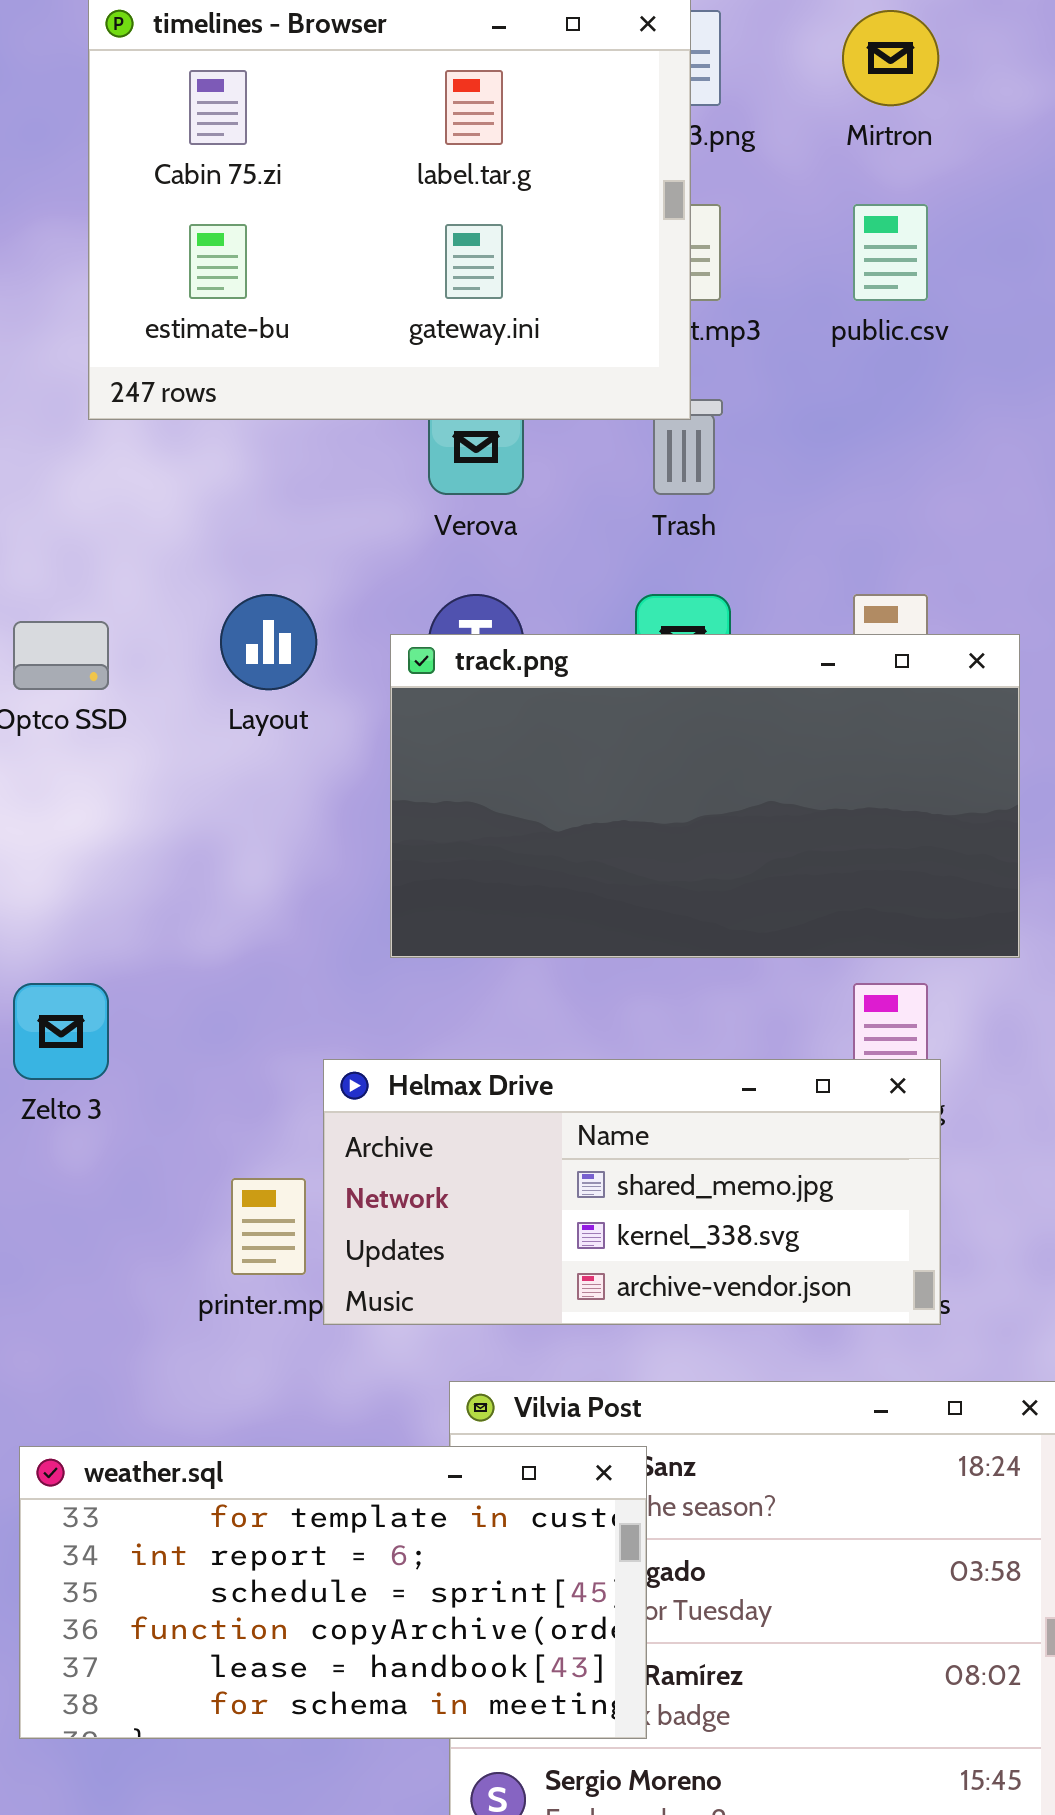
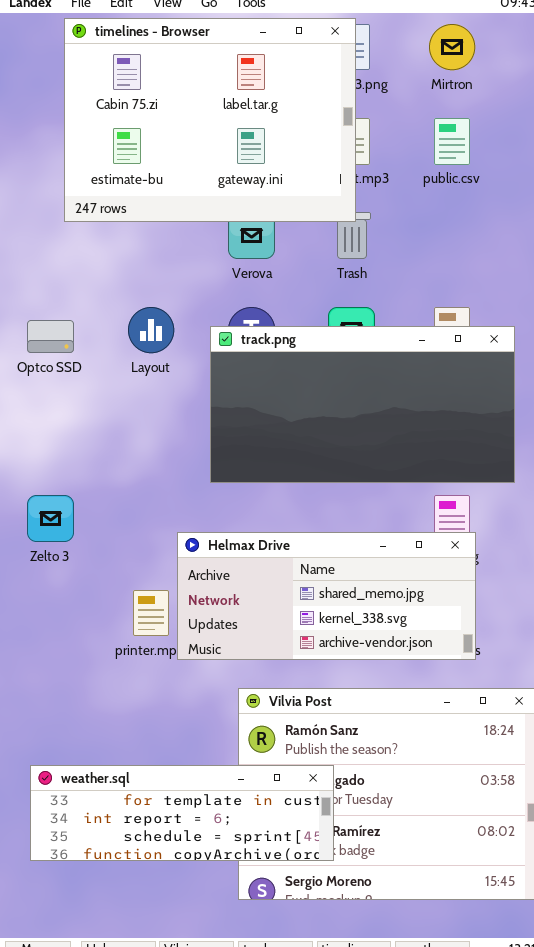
weather.sql: [19,1446,647,1739] -> [30,765,334,861], resized

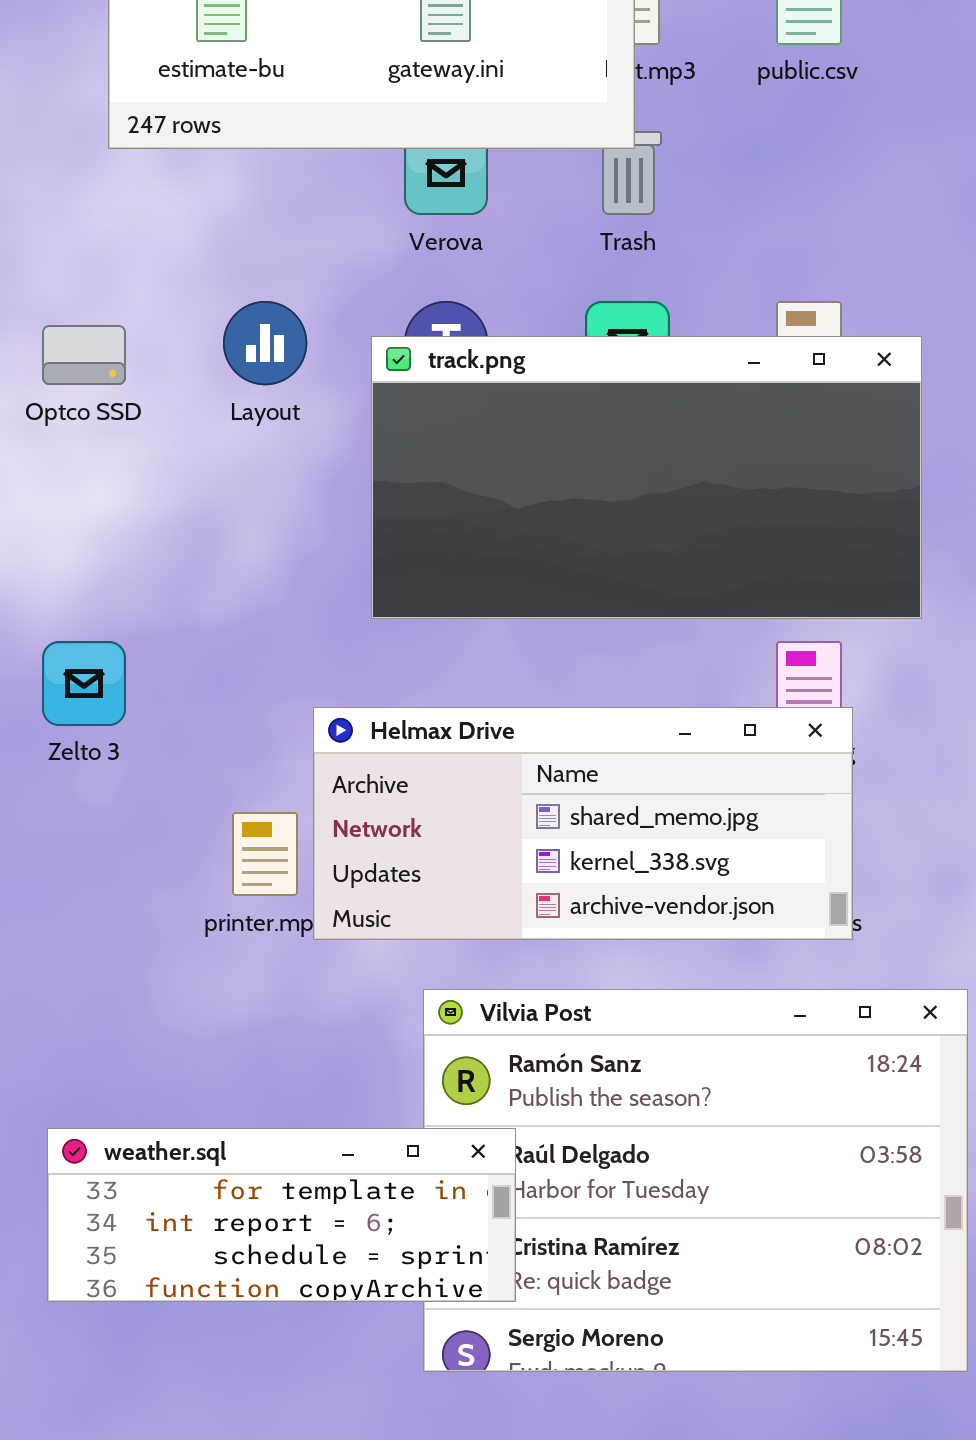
weather.sql: [30,765,334,861] -> [47,1128,516,1302], resized

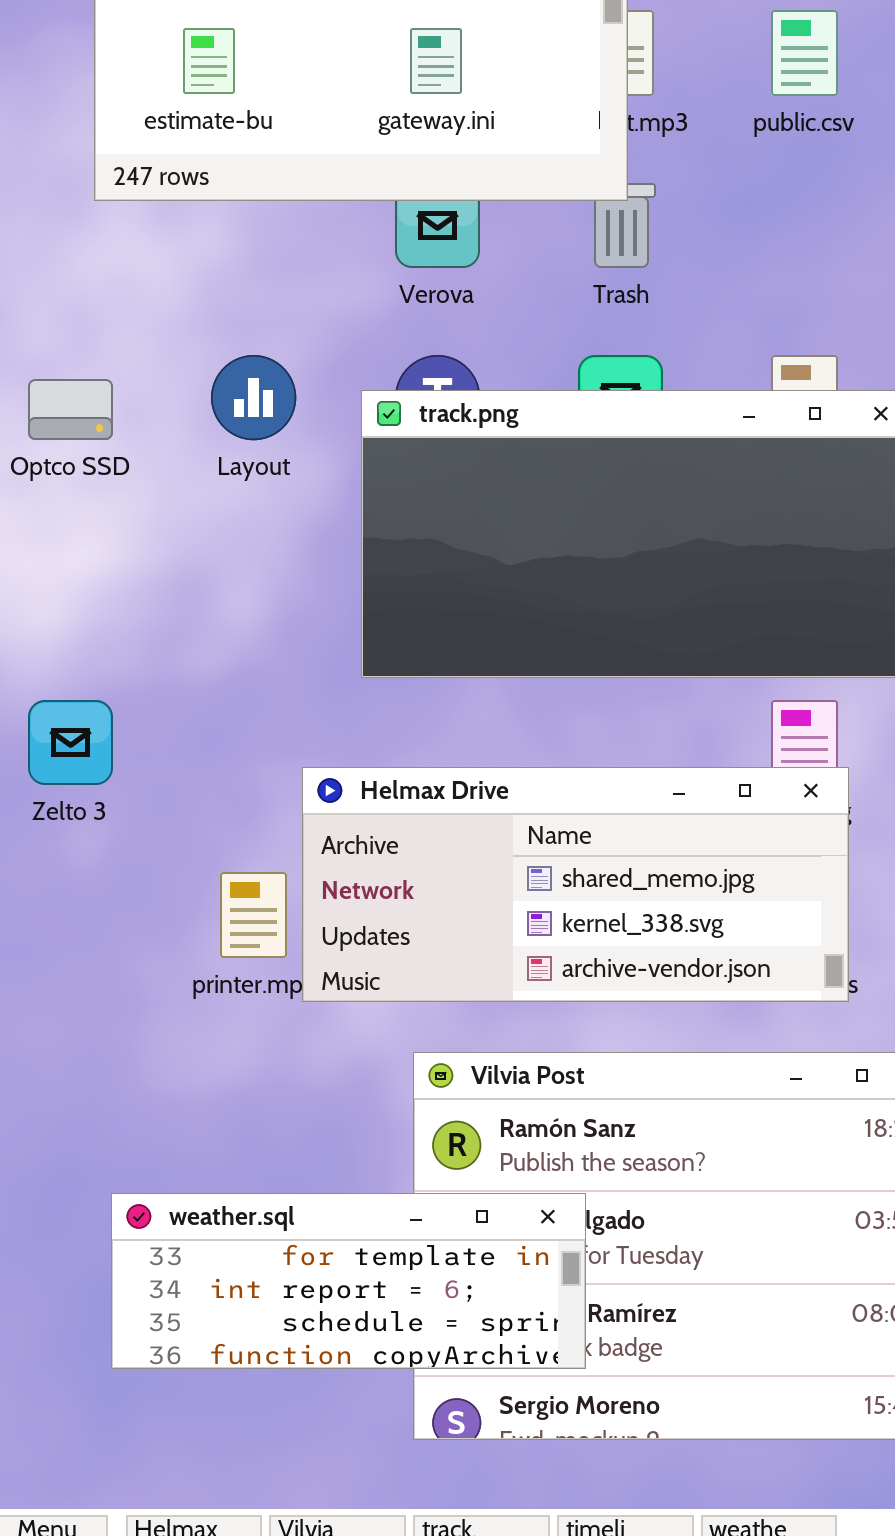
weather.sql: [47,1128,516,1302] -> [111,1193,586,1369], moved

